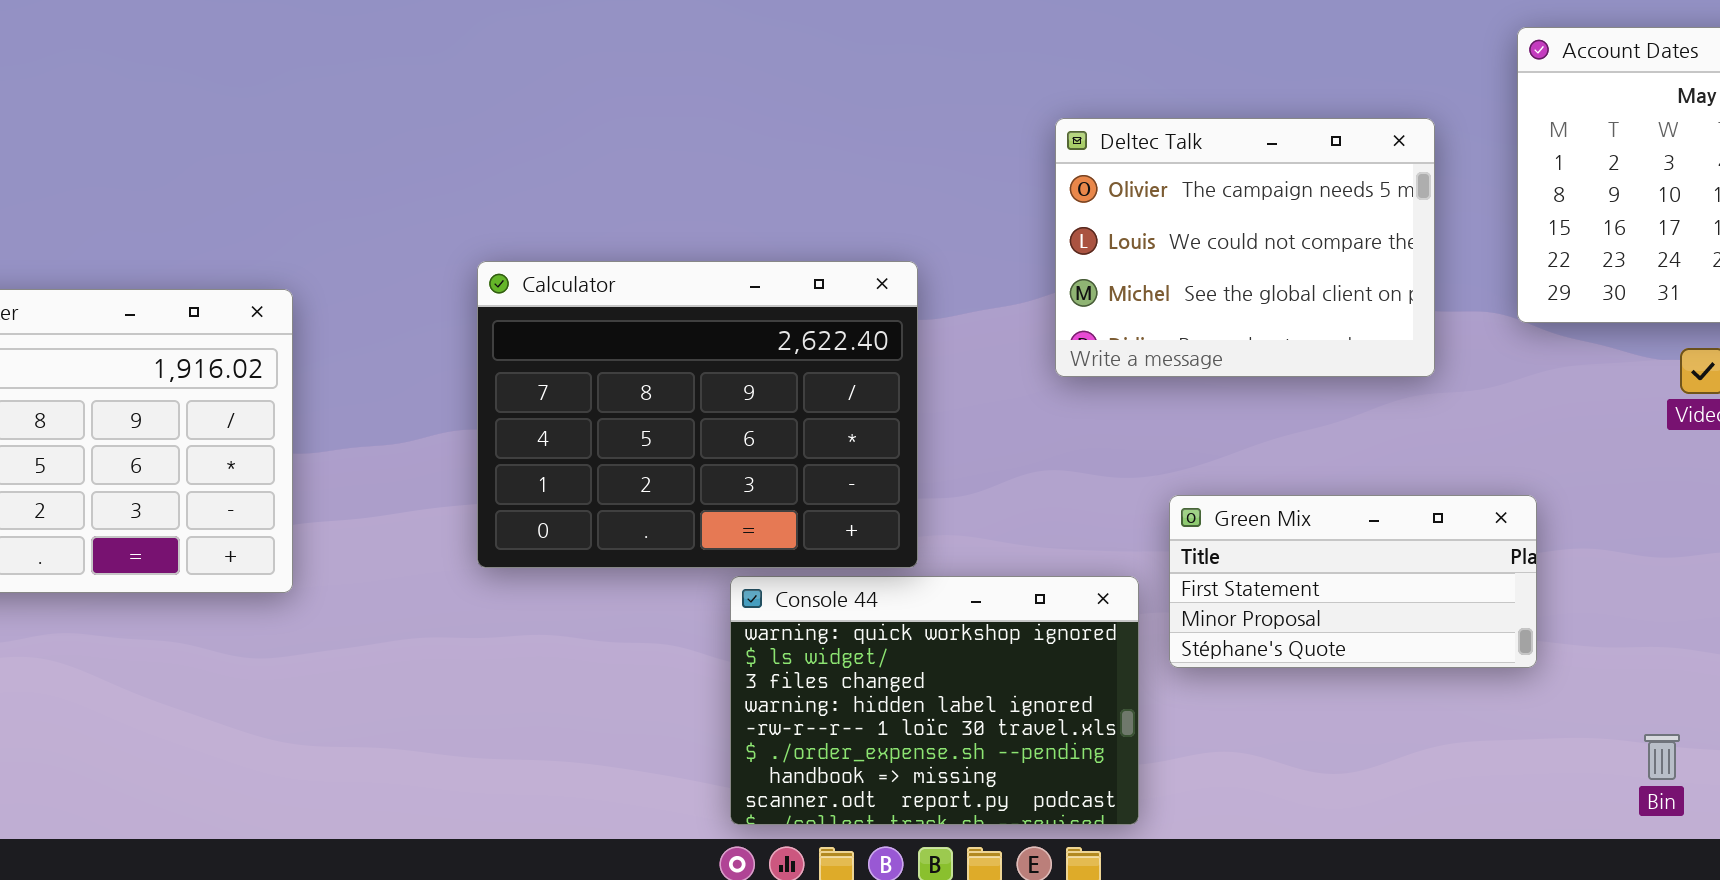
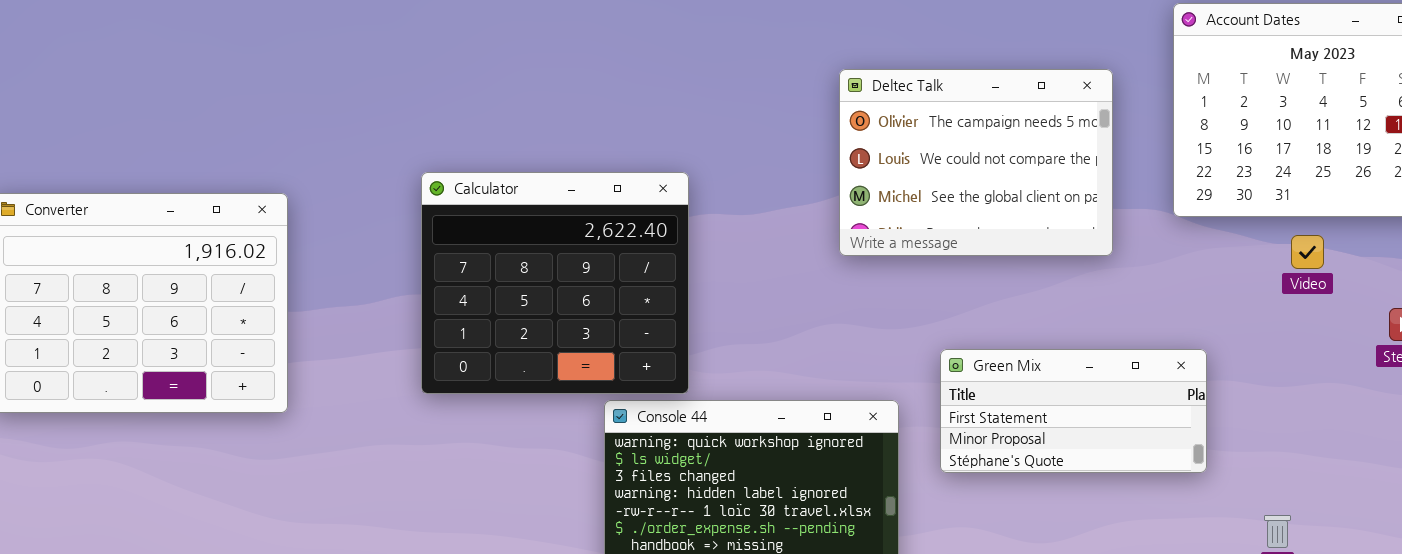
Calculator: [477,261,918,568] -> [421,172,689,394], resized
Green Mix: [1169,495,1537,668] -> [940,349,1207,473], moved

